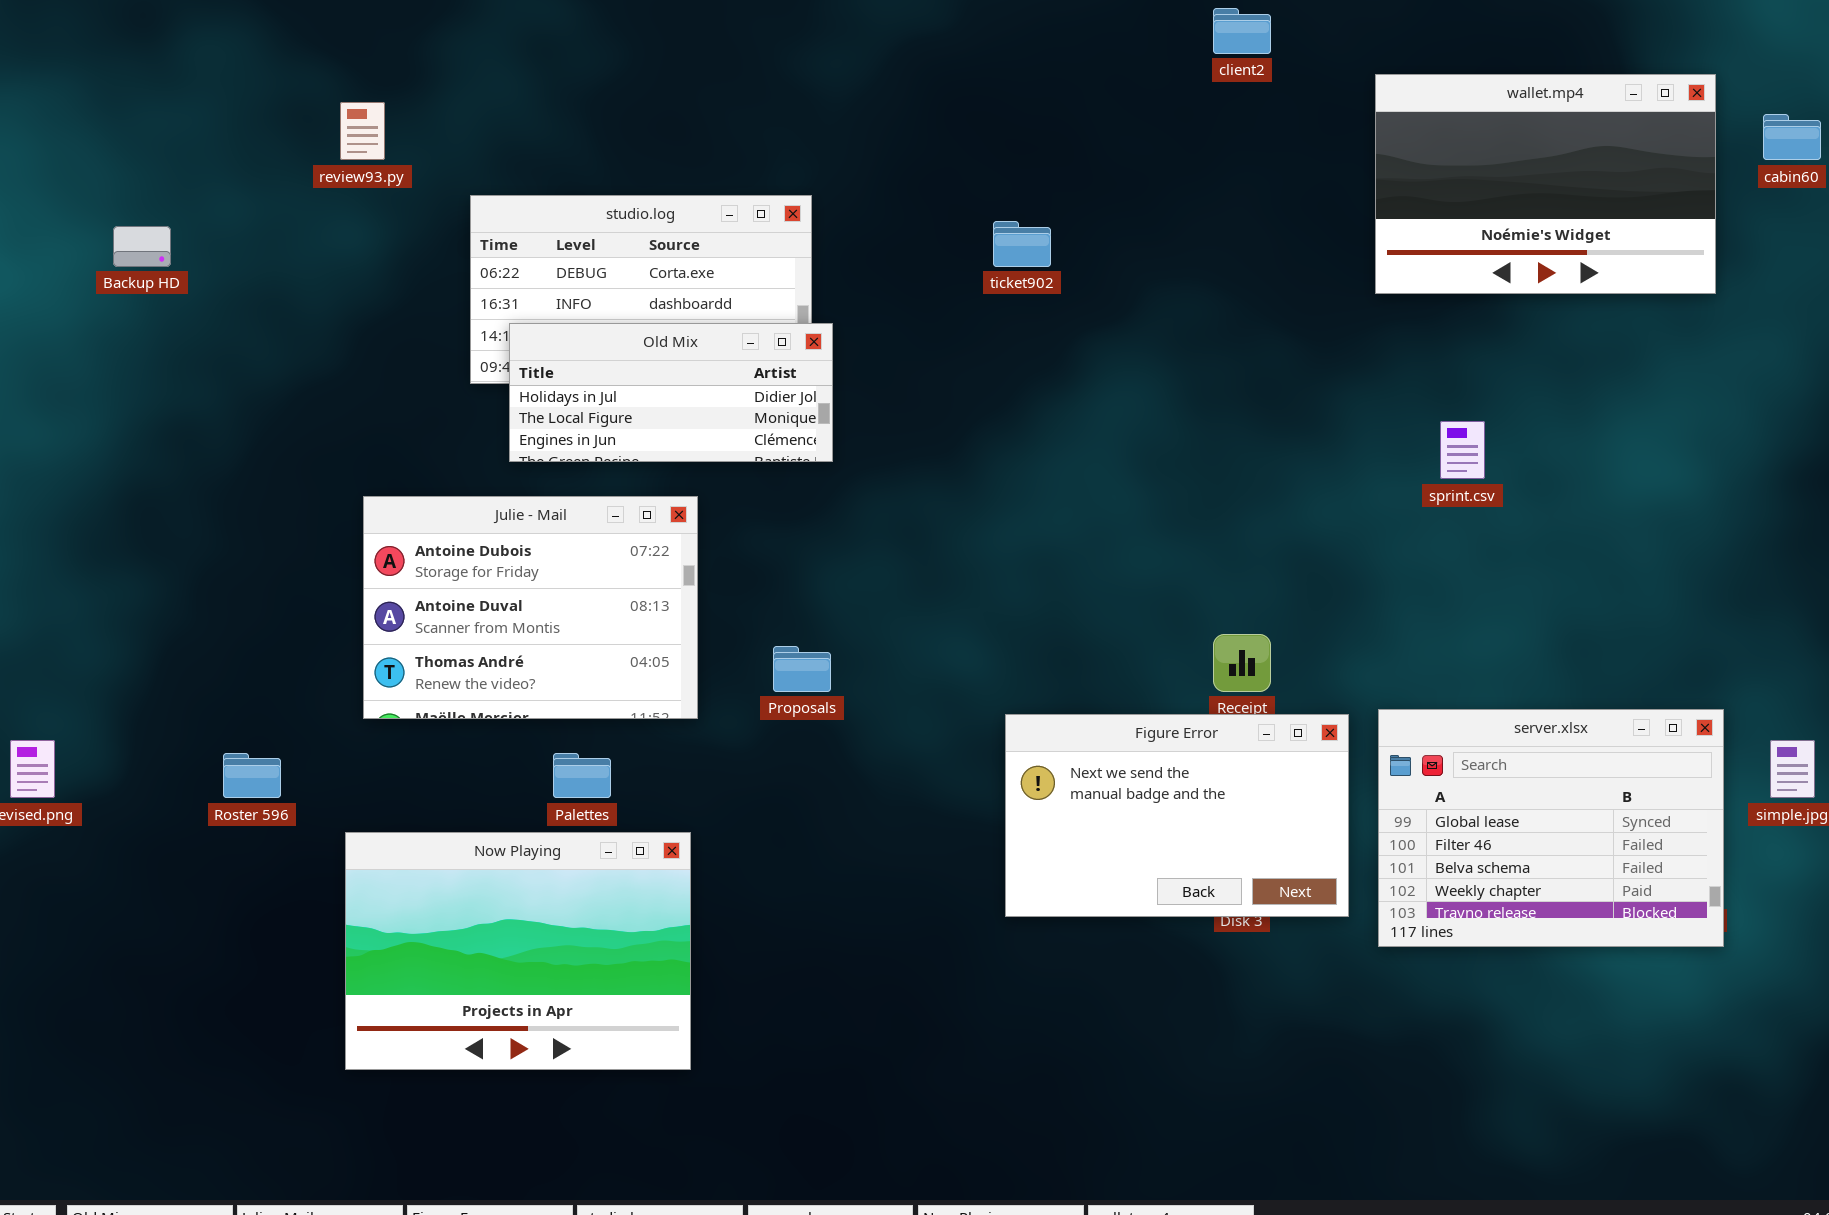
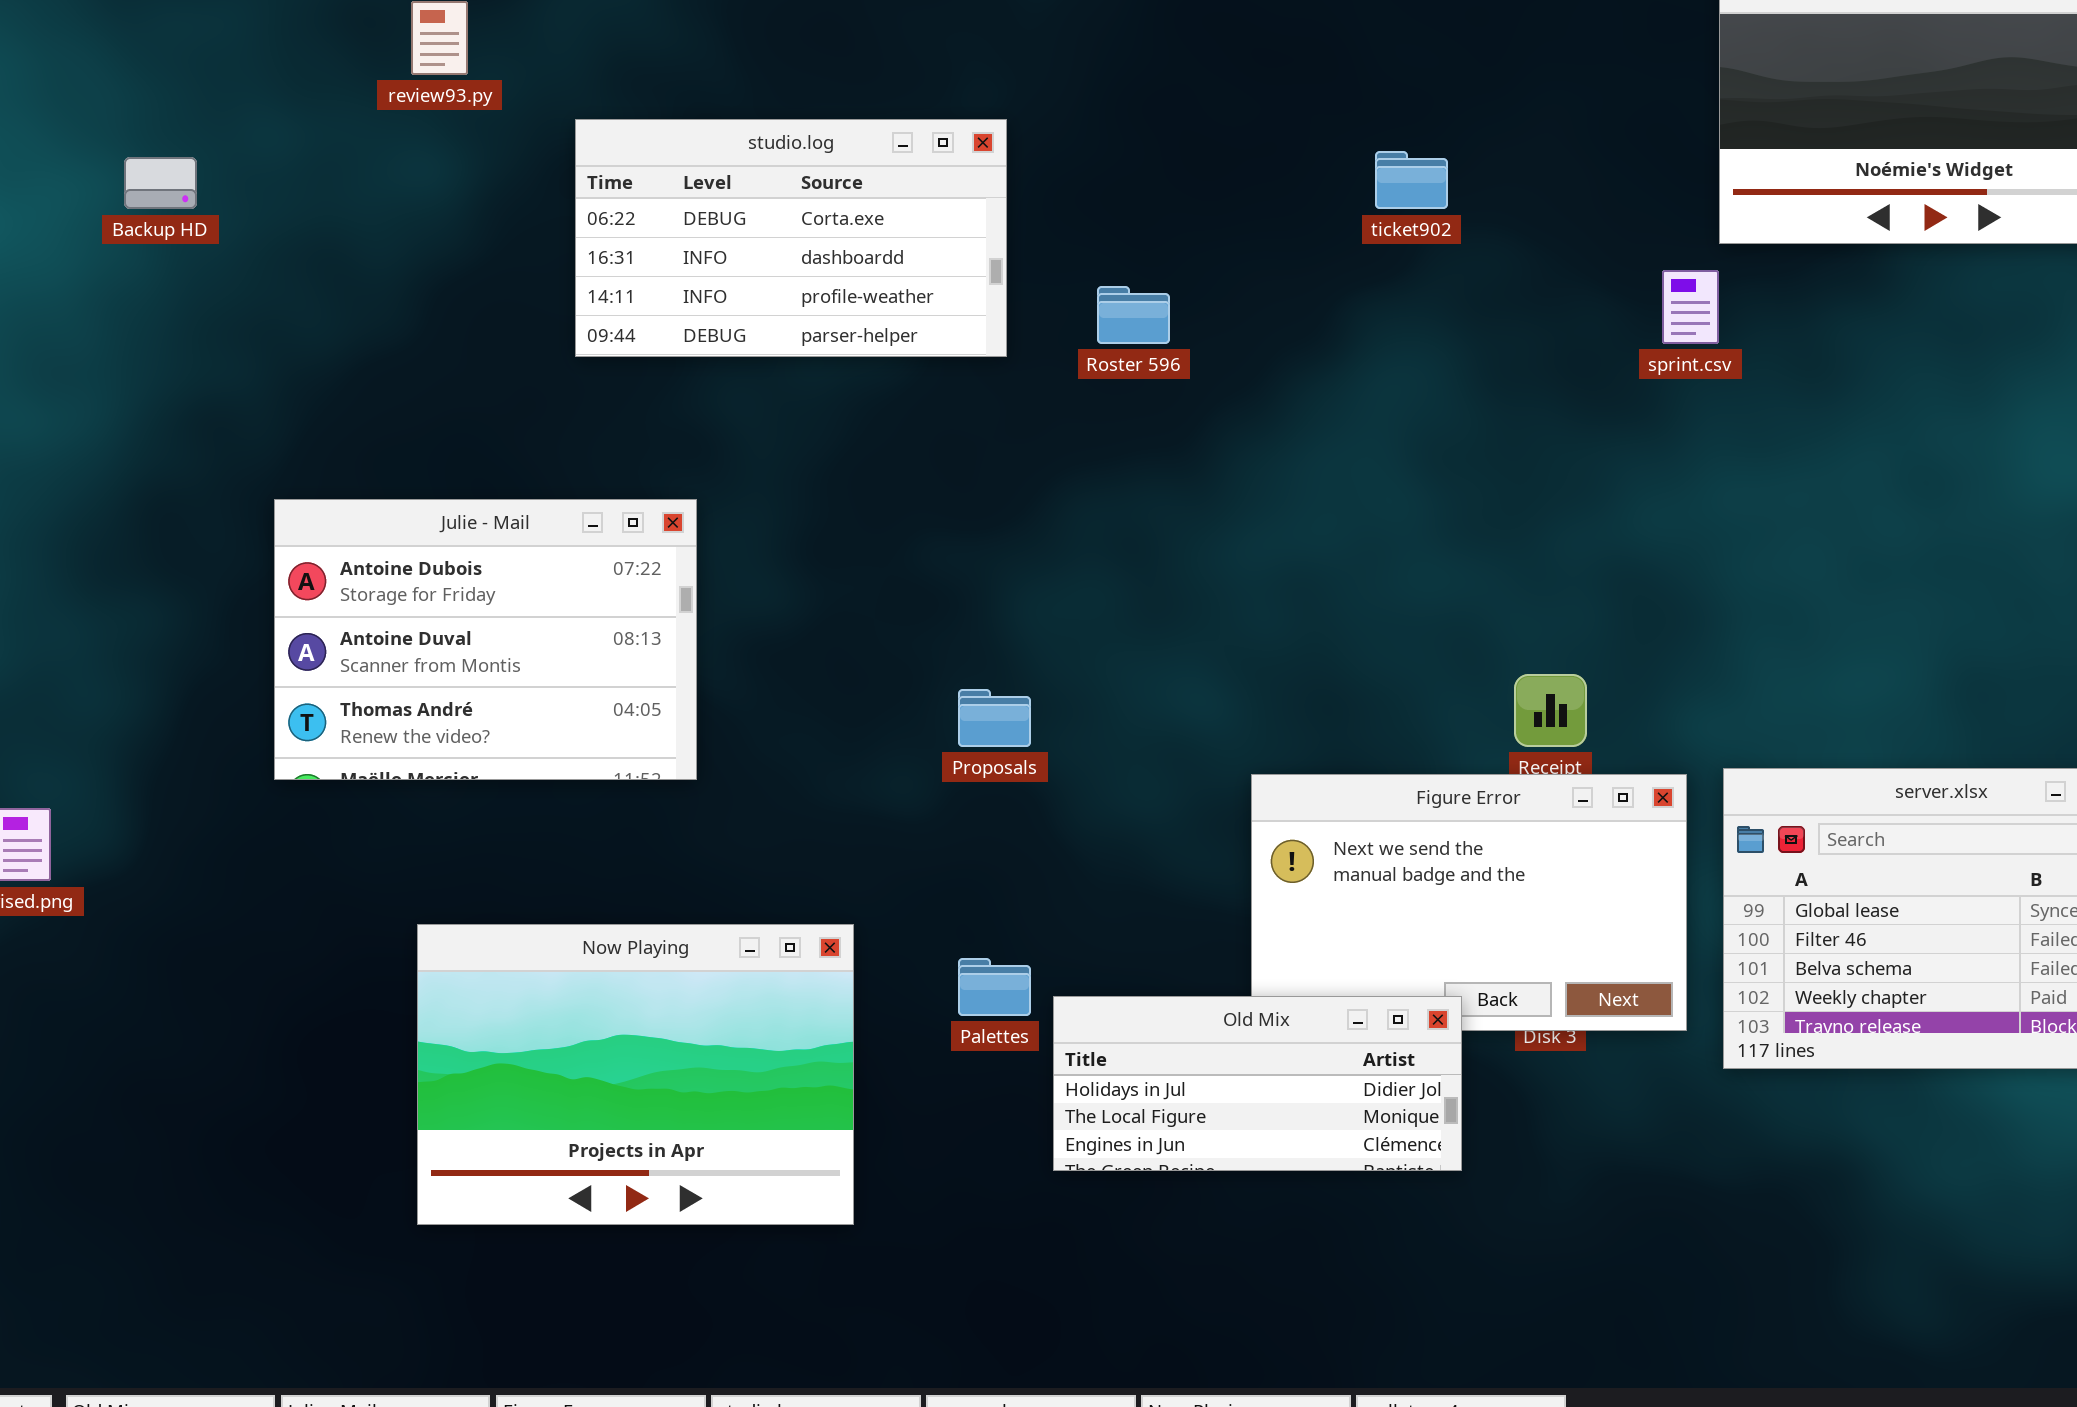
ticket902: [993,221,1051,267] -> [1375,151,1448,209], moved
Old Mix: [509,323,833,462] -> [1053,996,1462,1171], moved
sprint.csv: [1440,421,1485,479] -> [1662,270,1719,344], moved
Julie - Mail: [363,496,698,719] -> [274,499,697,780], moved
Roster 596: [223,753,281,798] -> [1097,286,1170,344], moved
Palettes: [553,753,611,798] -> [958,958,1031,1016], moved

